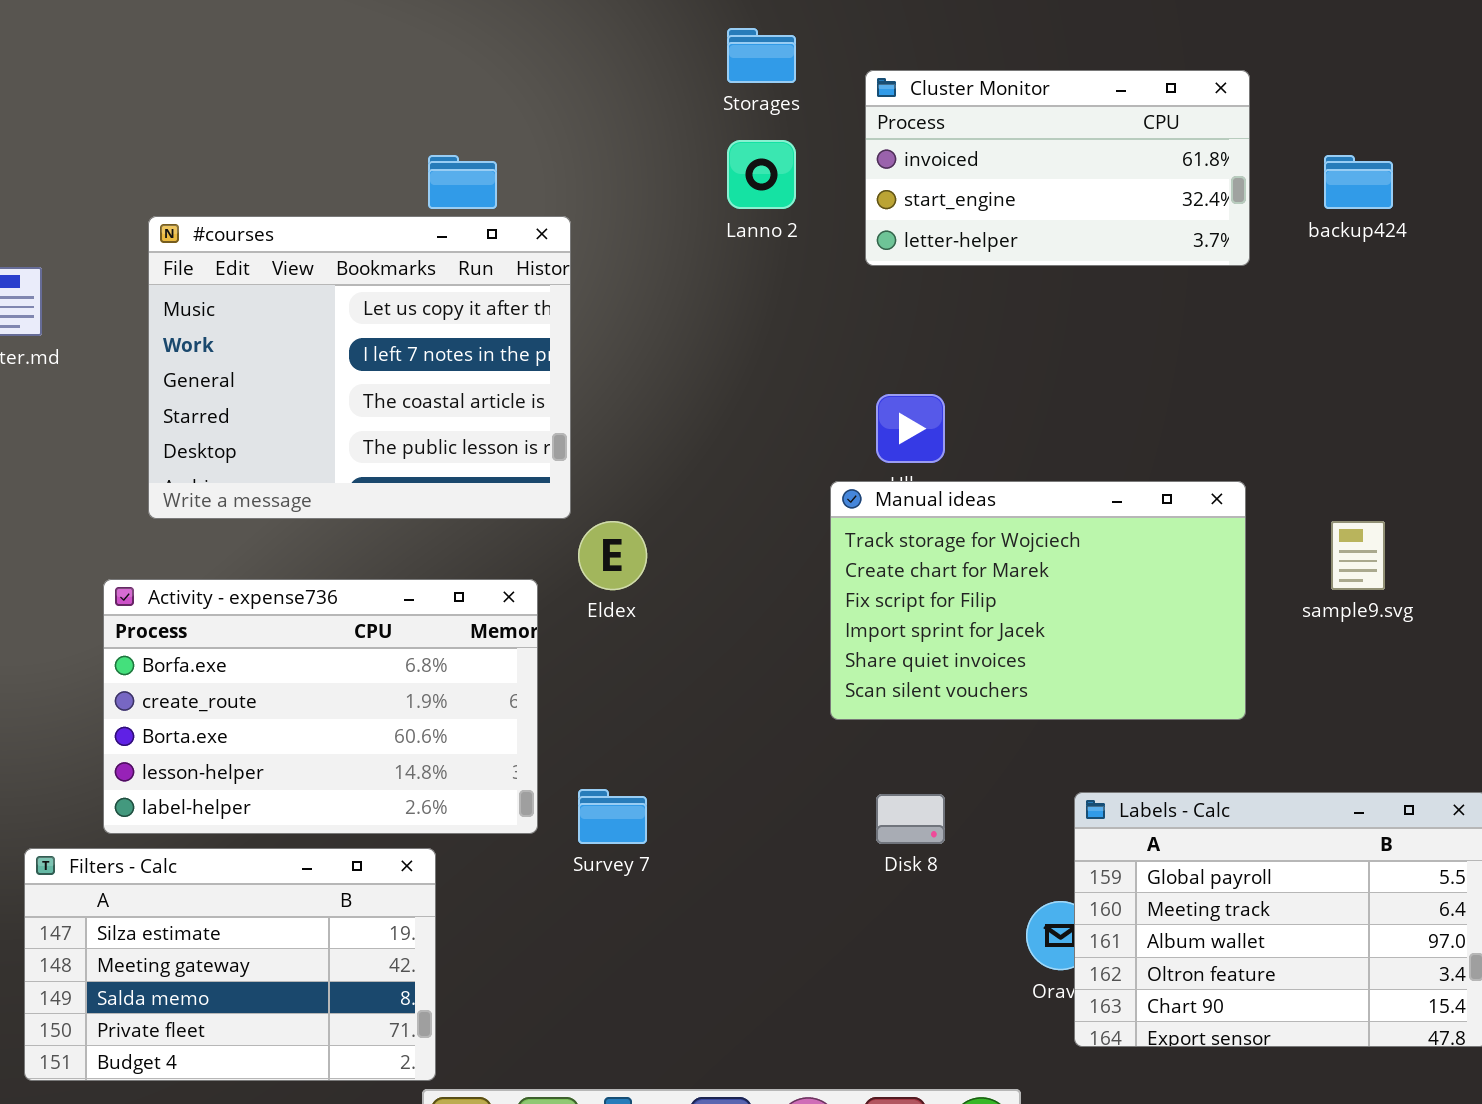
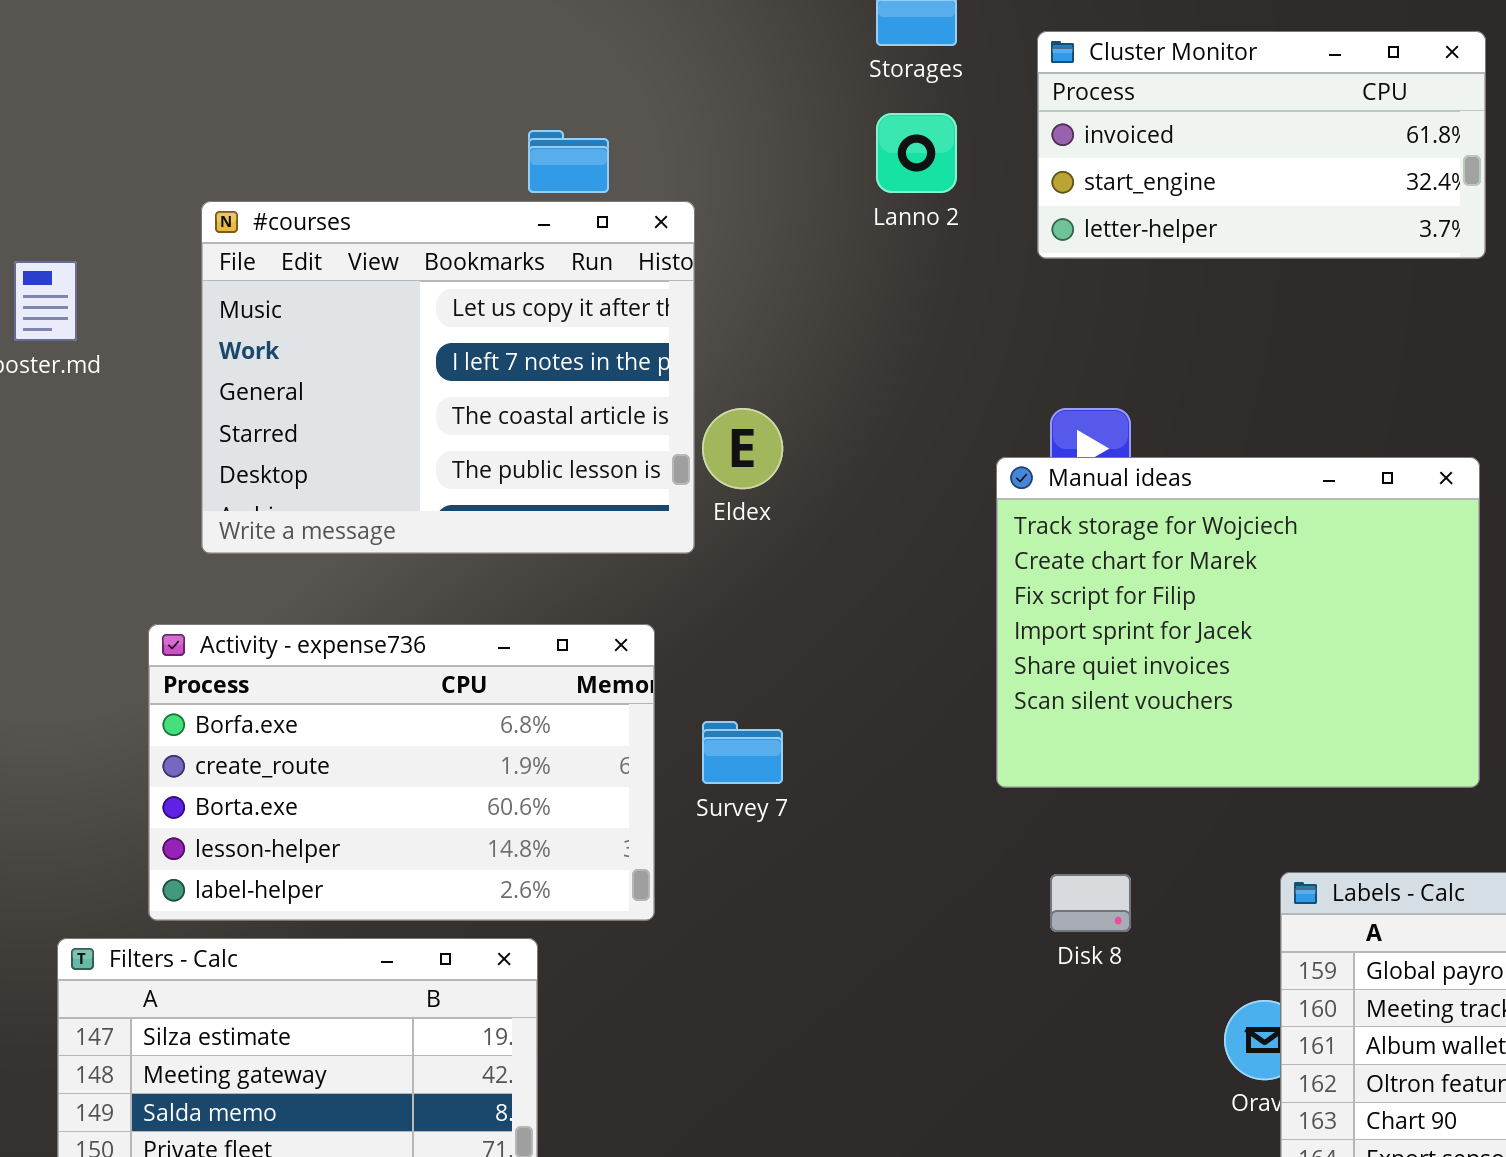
Manual ideas: [830,481,1246,720] -> [996,457,1480,788], resized
Eldex: [578,521,647,590] -> [702,408,783,489], moved
Survey 7: [578,789,647,844] -> [702,721,783,784], moved

